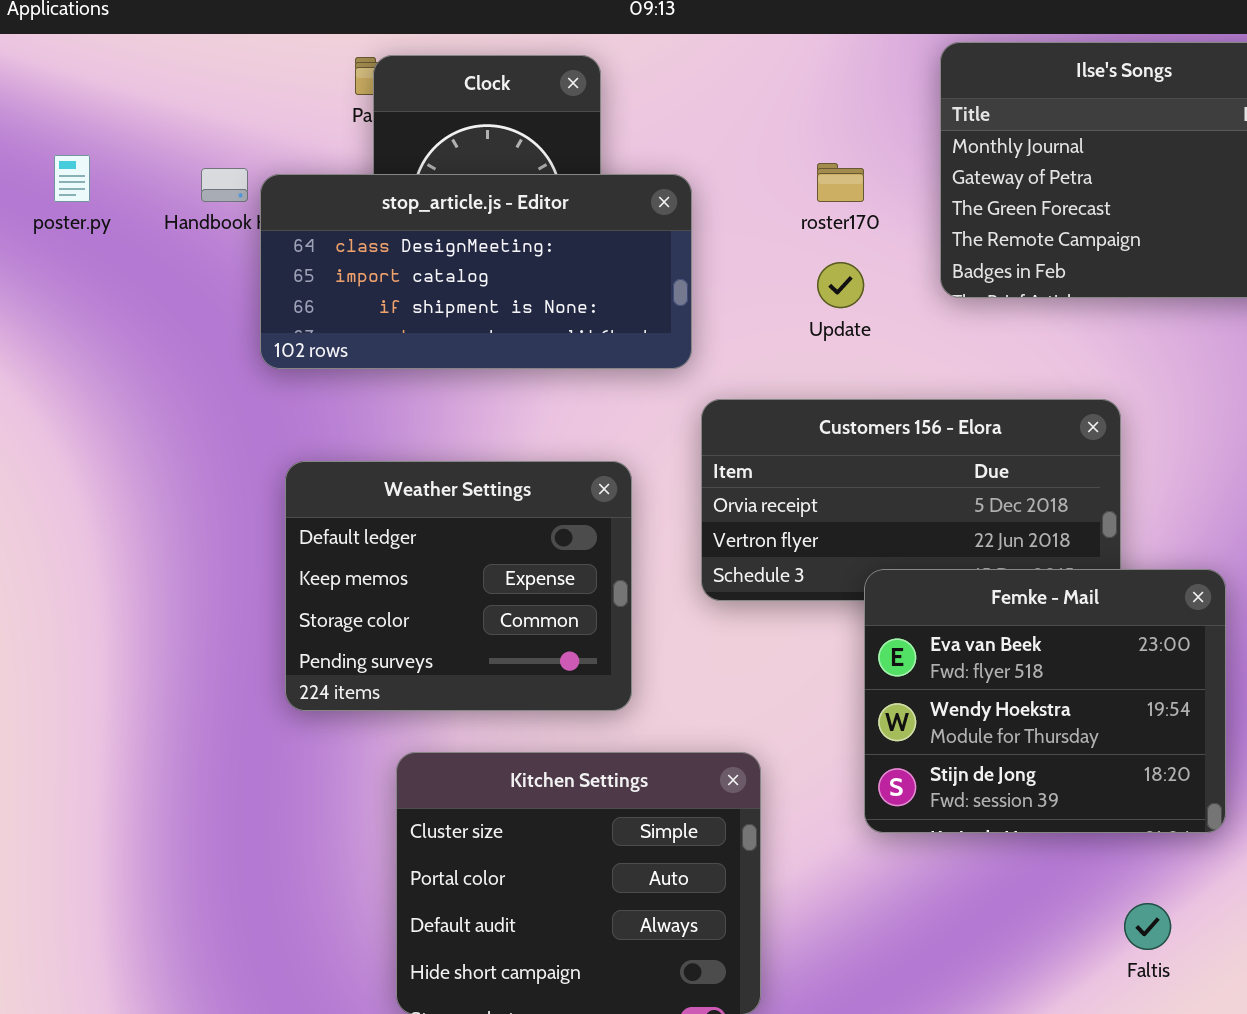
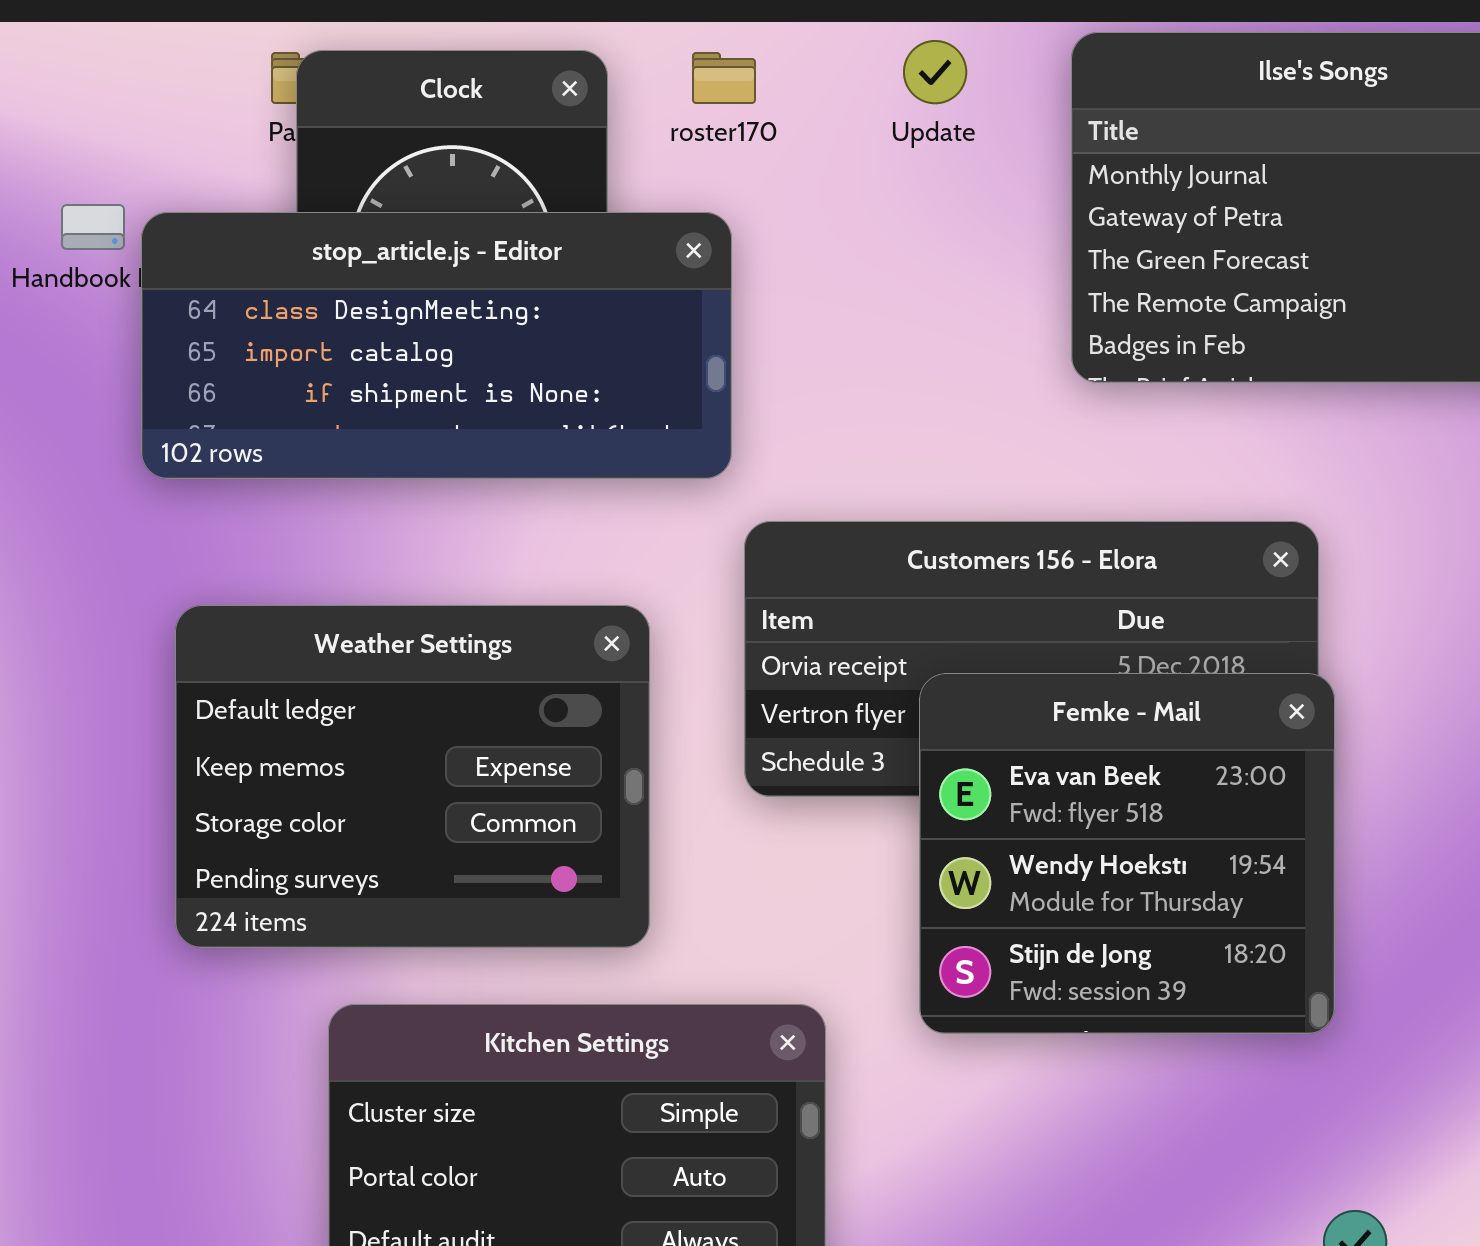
roster170: [817,163,864,202] -> [692,52,756,104], moved
Update: [817,262,864,308] -> [903,40,967,104], moved
Femke - Mail: [864,569,1226,833] -> [919,673,1335,1034], moved, resized

